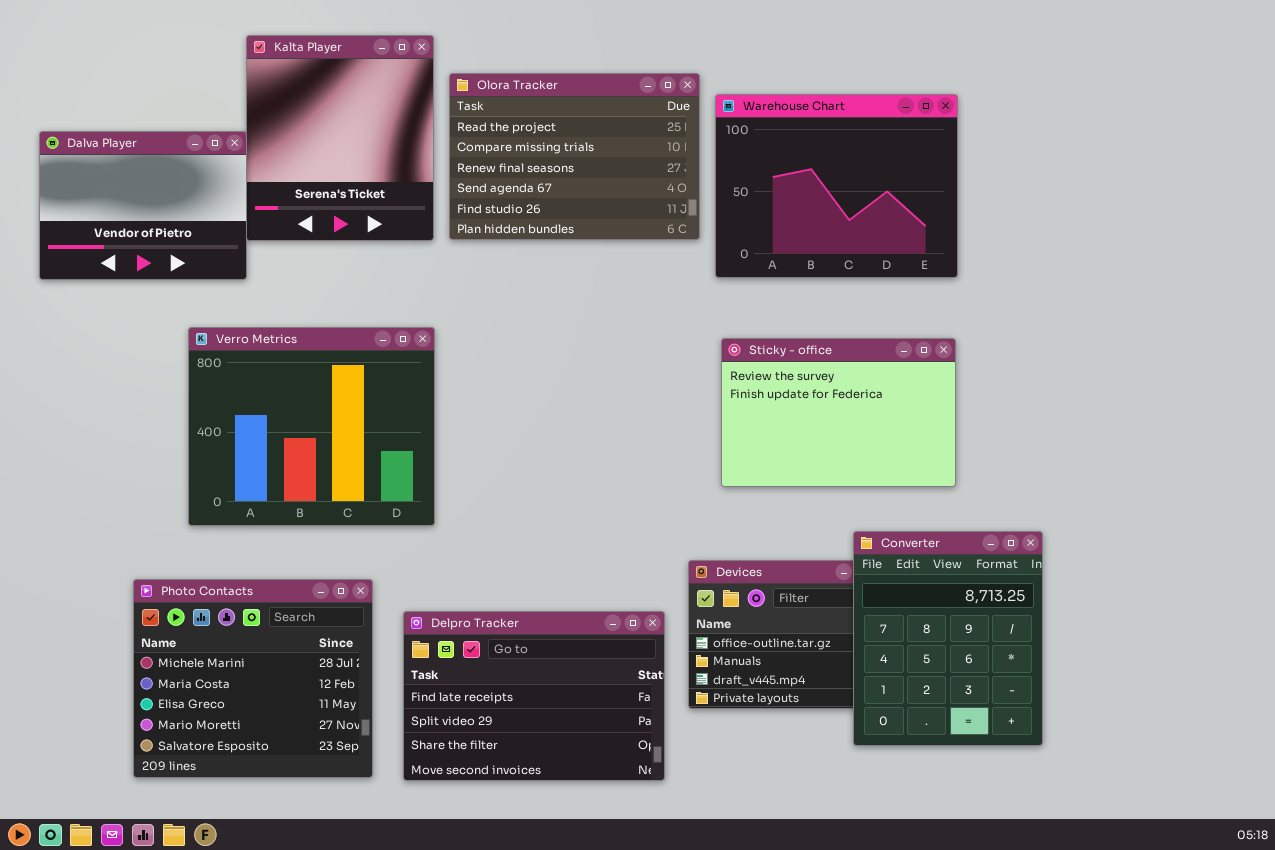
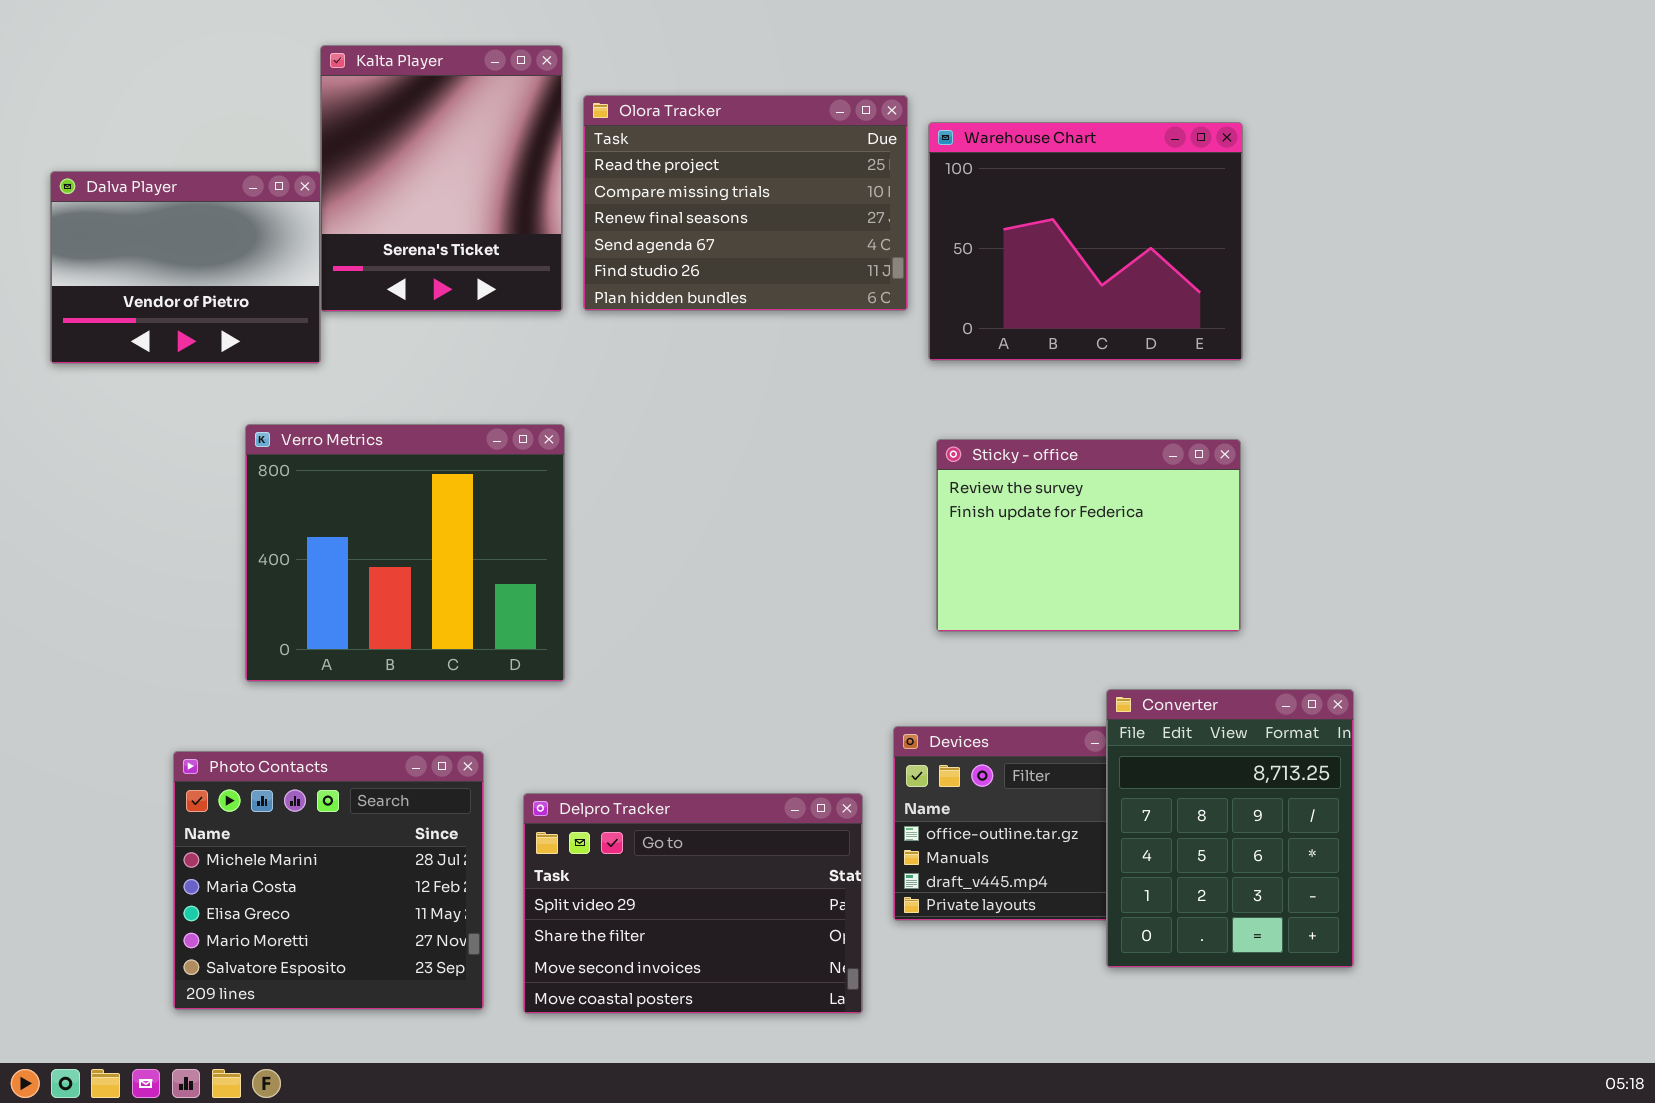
Delpro Tracker: [403,611,665,781] -> [523,793,863,1014], scrolled down 1 row

